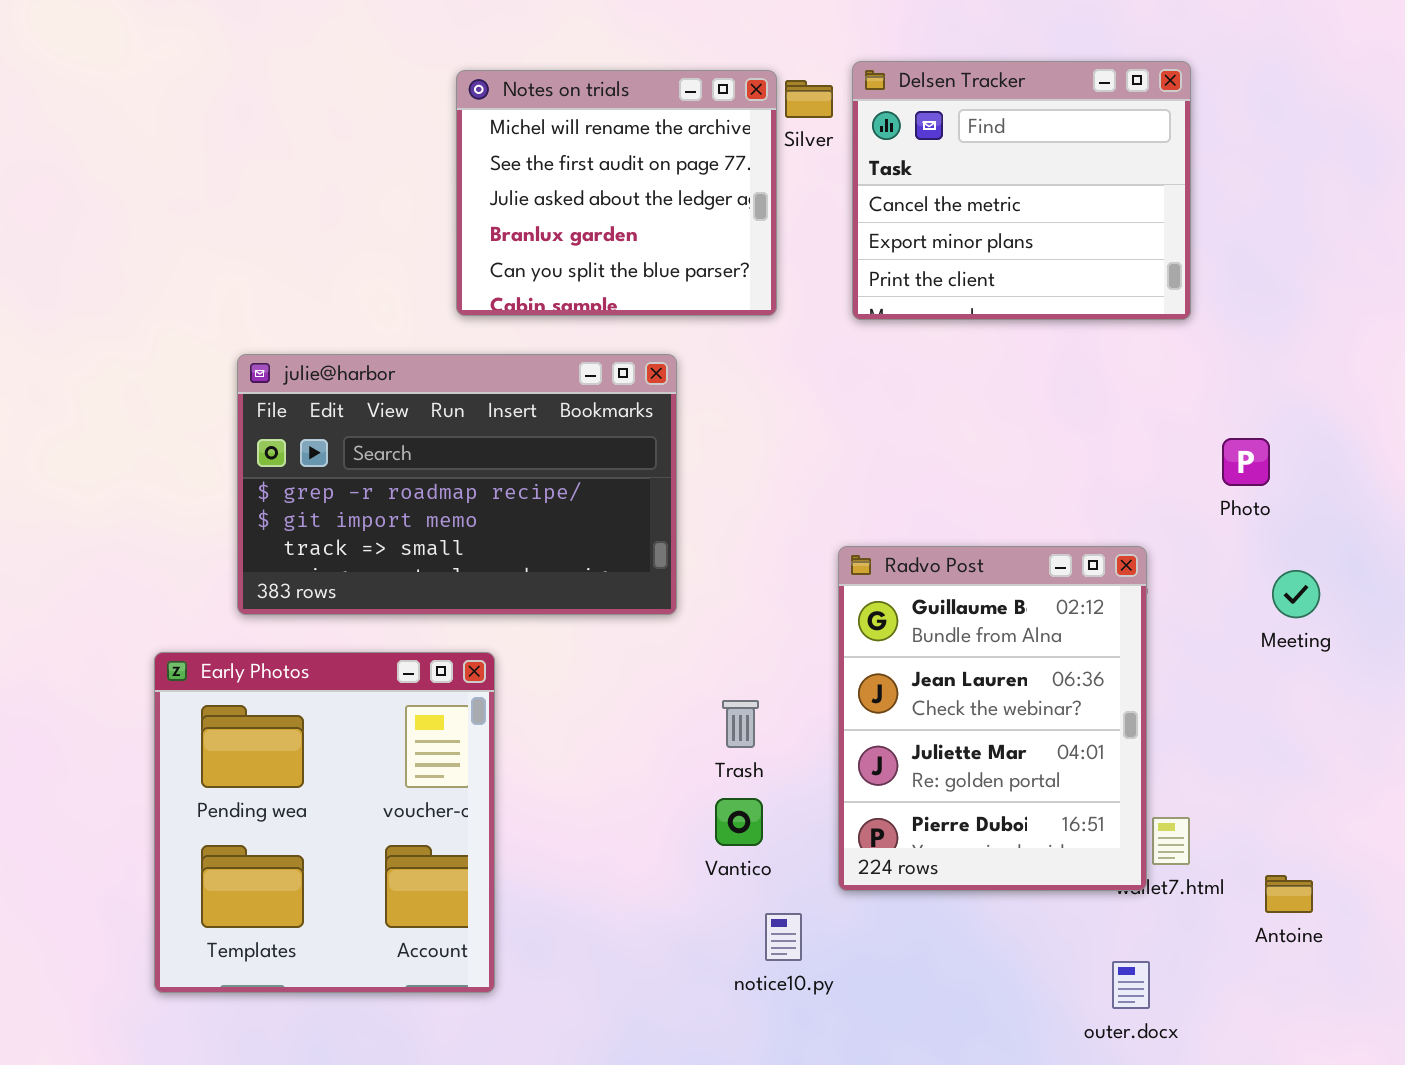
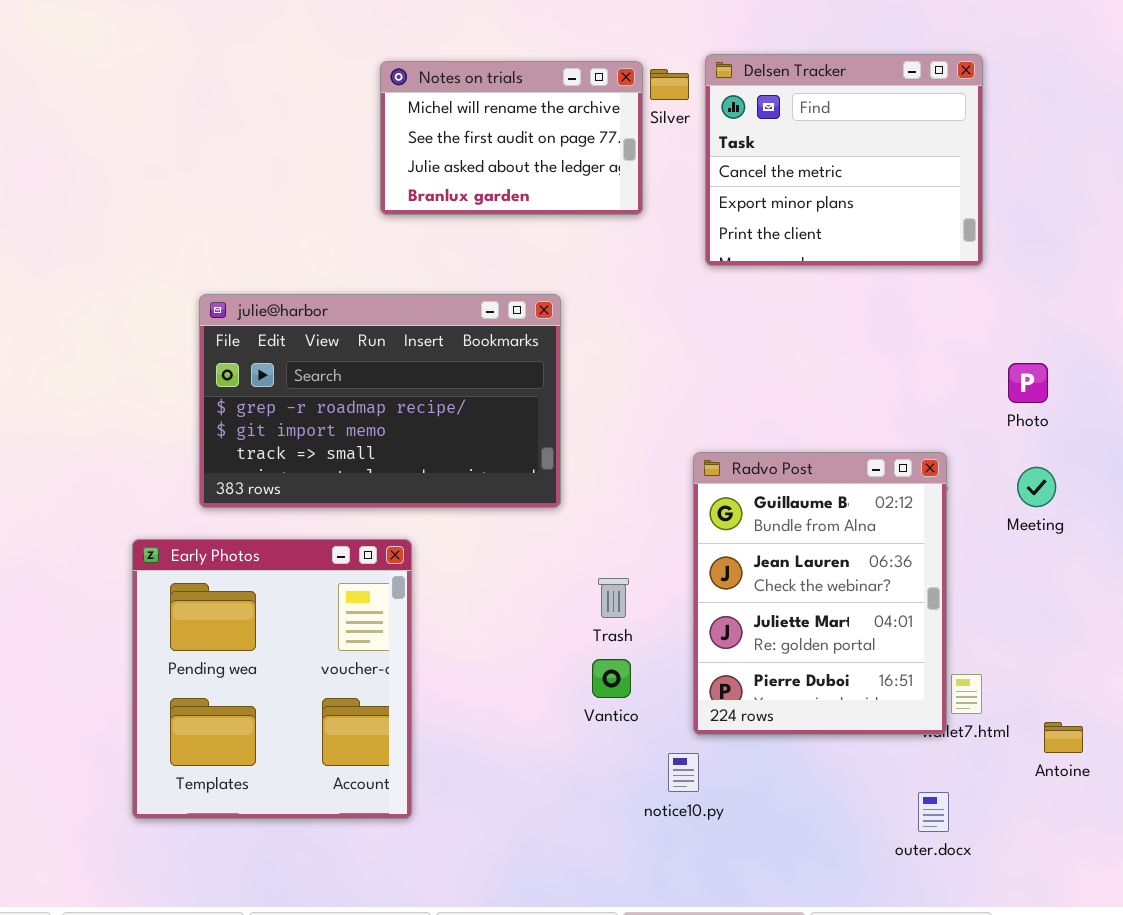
Notes on trials: [456,70,777,316] -> [380,61,643,215], resized
Meeting: [1272,570,1320,618] -> [1017,467,1056,507], moved
notice10.py: [765,913,802,961] -> [668,753,699,792], moved

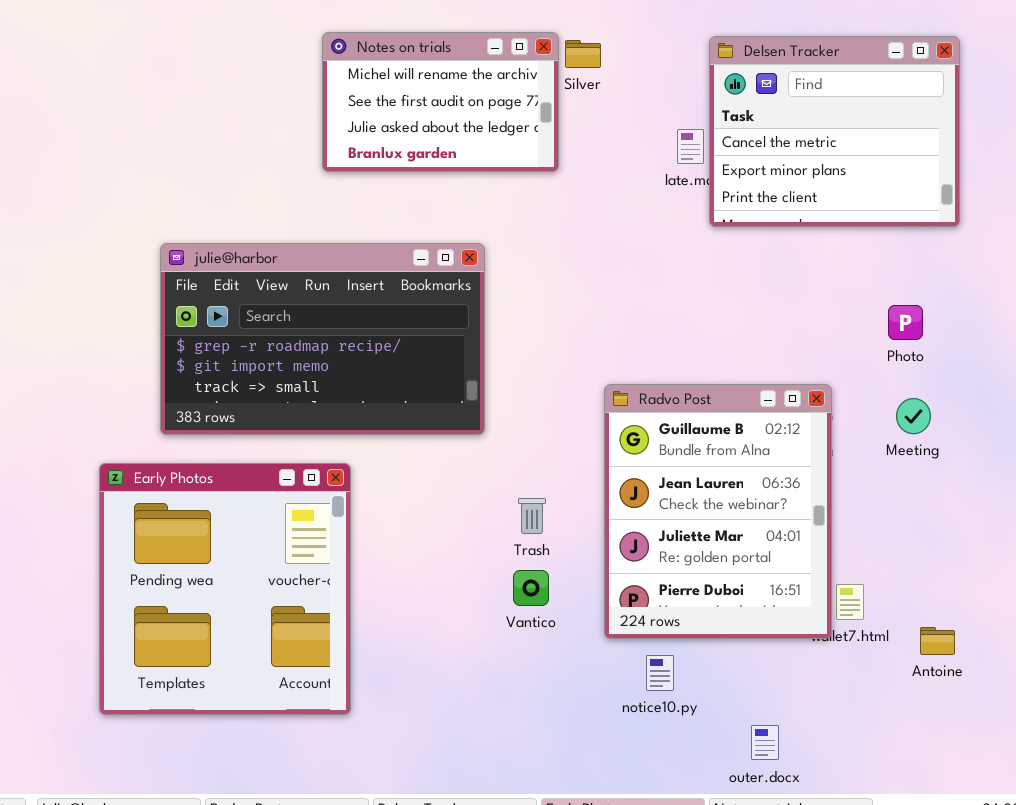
Delsen Tracker: [705,54,983,266] -> [709,36,960,227], moved
notice10.py: [668,753,699,792] -> [646,655,674,691], moved
outer.docx: [918,792,949,832] -> [751,725,779,760], moved

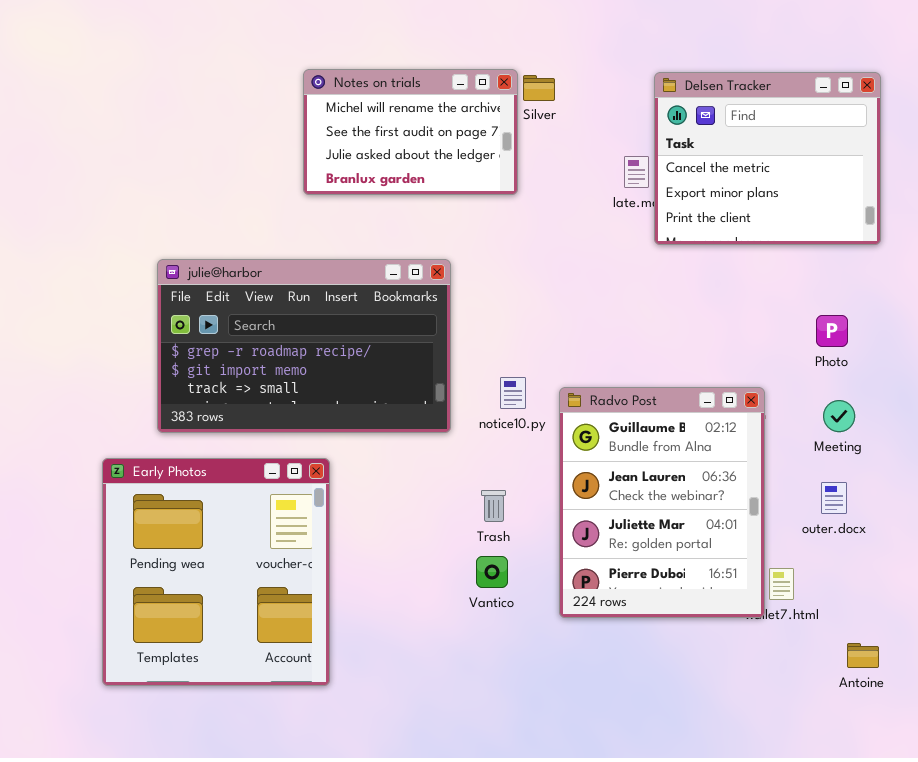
Antoine: [920,627,955,655] -> [847,643,879,668], moved
notice10.py: [646,655,674,691] -> [500,377,526,409], moved
outer.docx: [751,725,779,760] -> [821,482,847,514], moved

